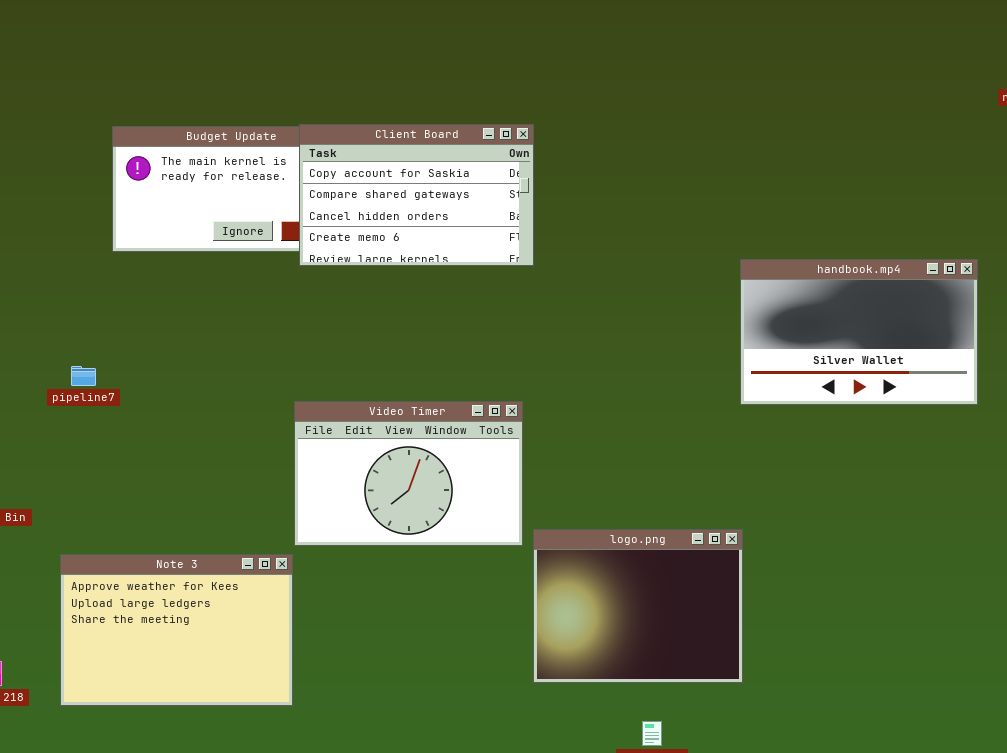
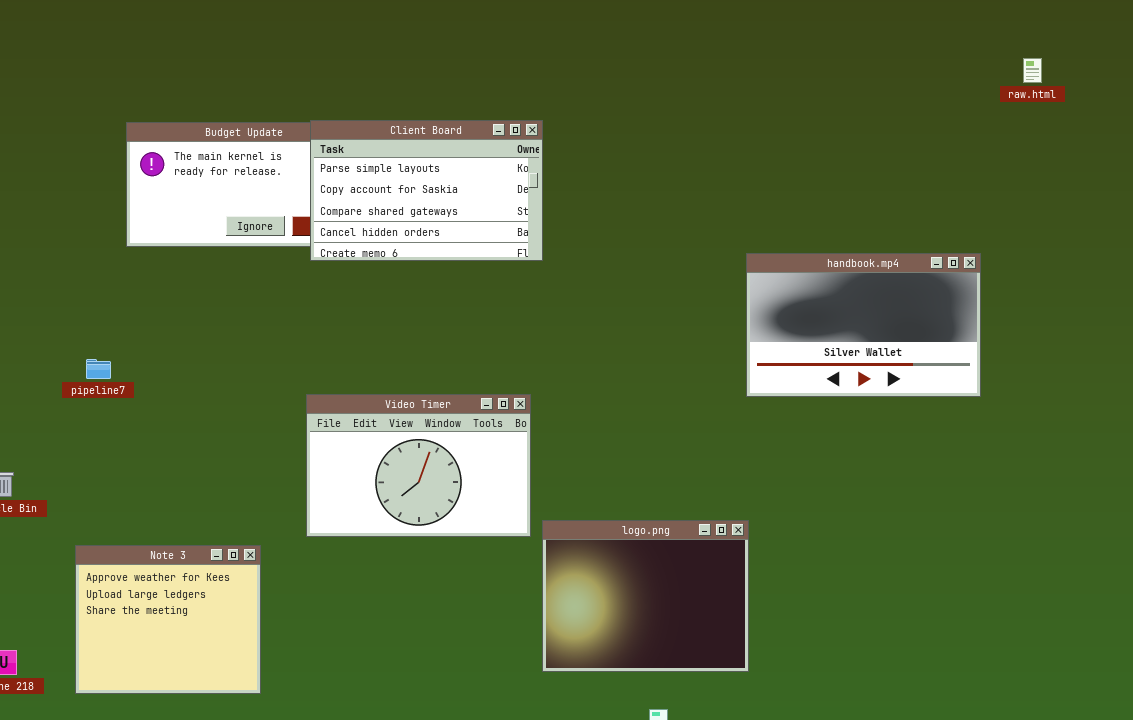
Client Board: [299,124,534,266] -> [310,120,543,261], scrolled up 1 row
Note 3: [60,554,293,706] -> [75,545,261,694], resized

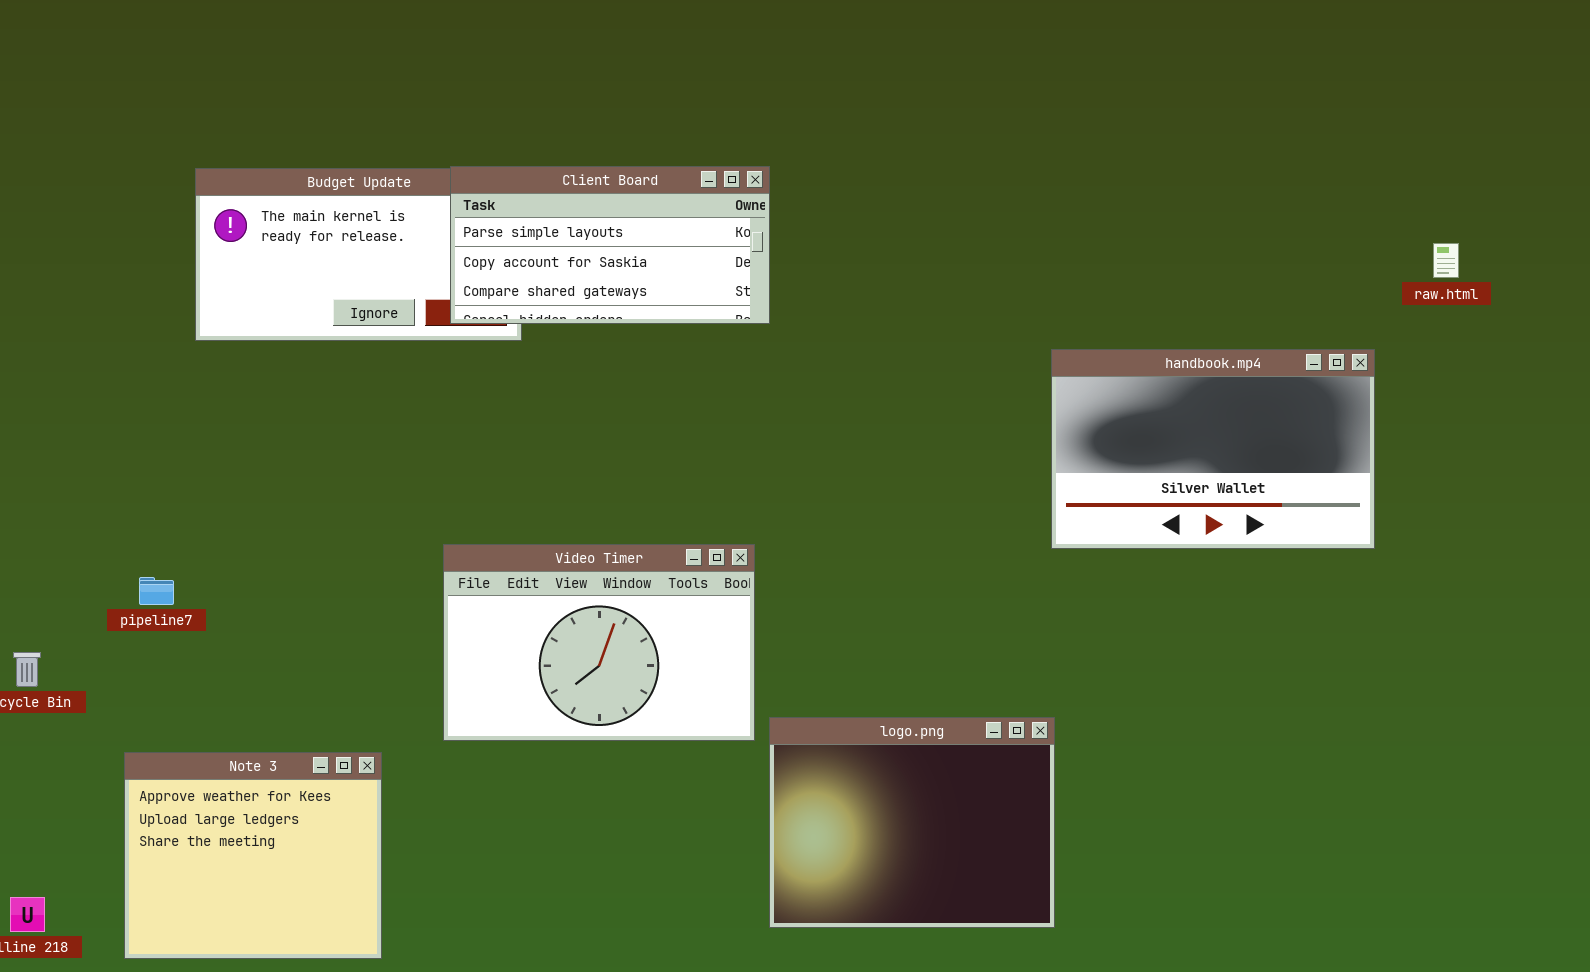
raw.html: [1023,58,1042,83] -> [1433,243,1459,278], moved
Client Board: [310,120,543,261] -> [450,166,770,324], resized
pipeline7: [86,359,111,379] -> [139,577,174,605], moved

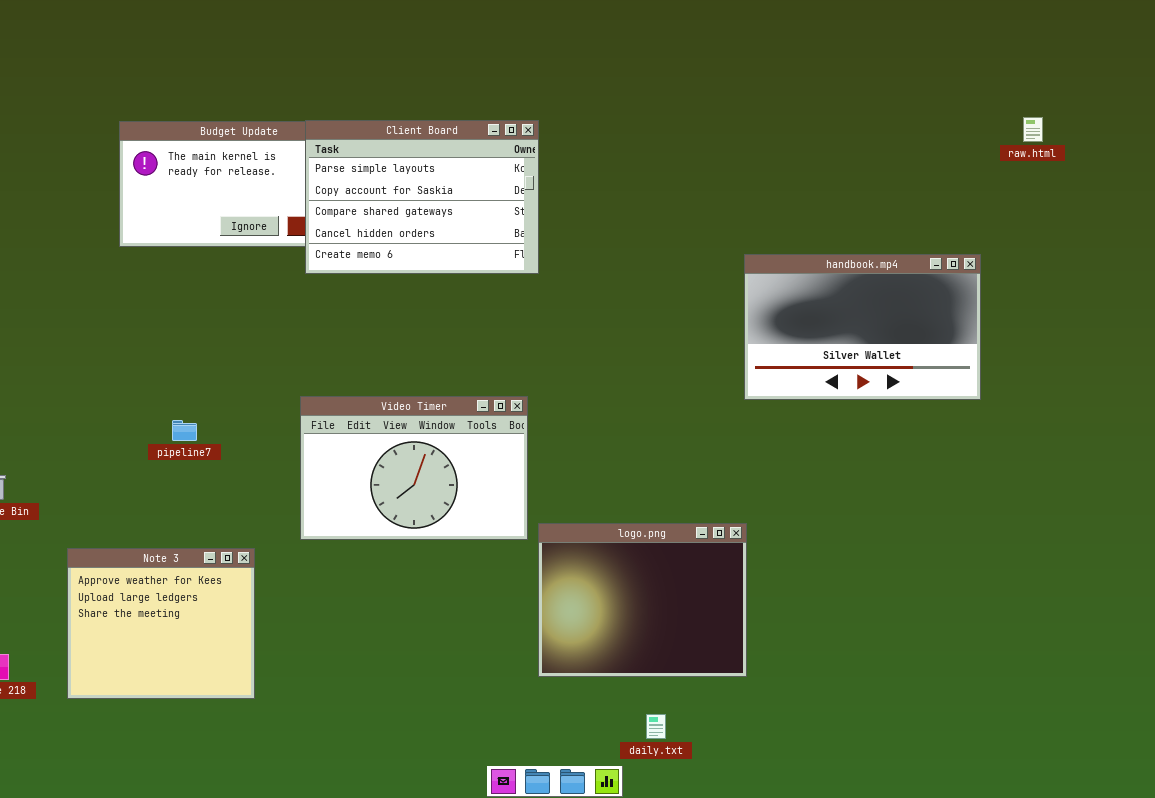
Client Board: [450,166,770,324] -> [305,120,539,274], resized
raw.html: [1433,243,1459,278] -> [1023,117,1043,142], moved
pipeline7: [139,577,174,605] -> [172,420,197,441], moved

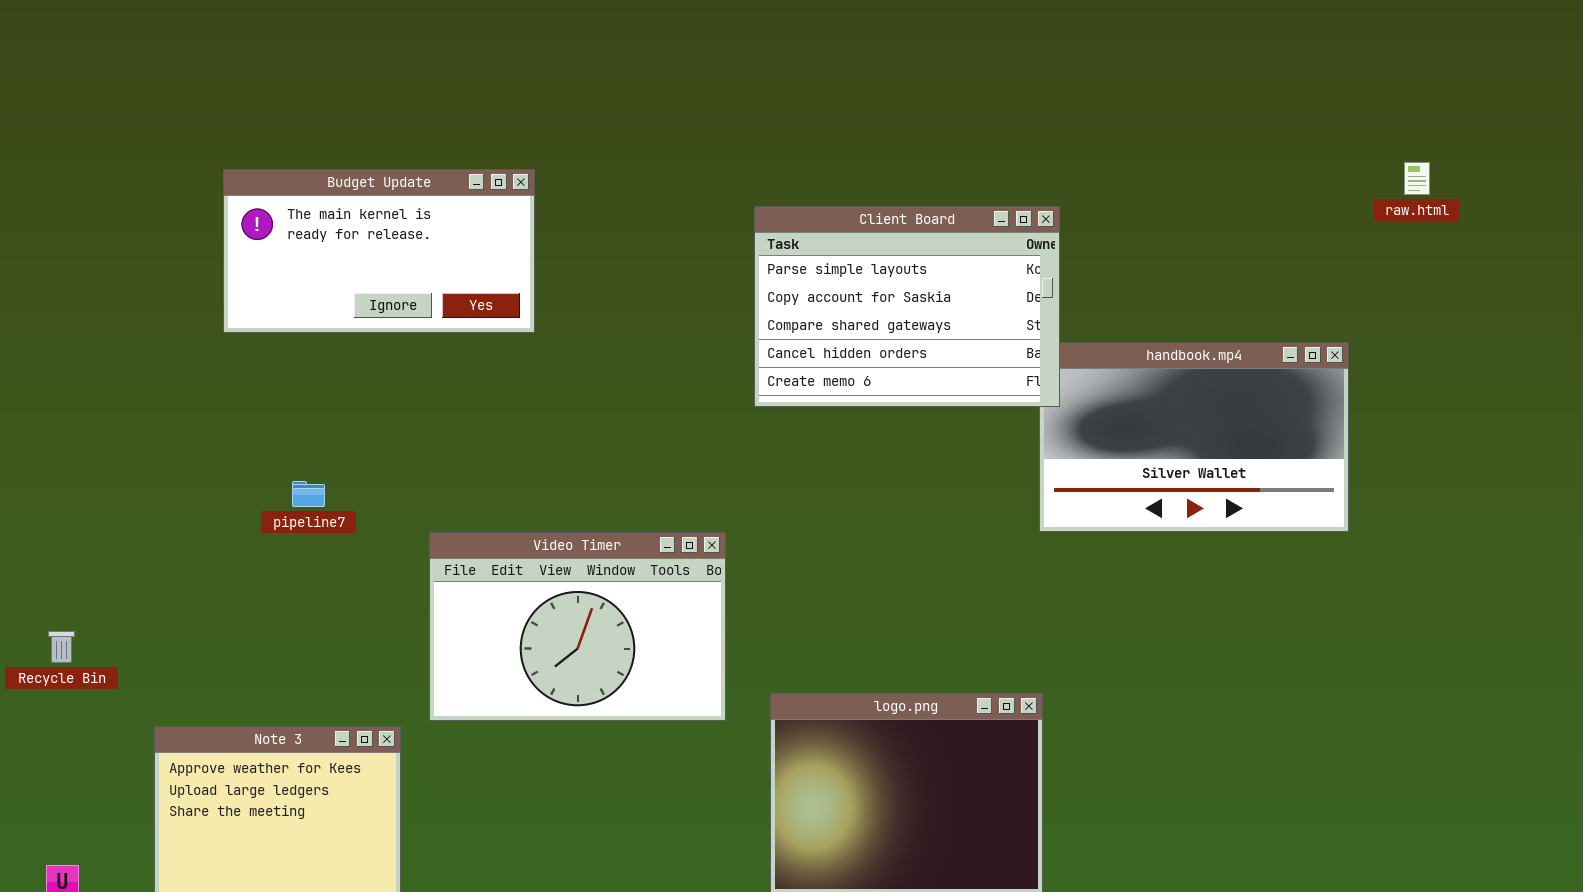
Client Board: [305,120,539,274] -> [754,206,1060,407], moved
Video Timer: [300,396,528,540] -> [429,532,726,721], moved
pipeline7: [172,420,197,441] -> [292,481,325,507], moved

